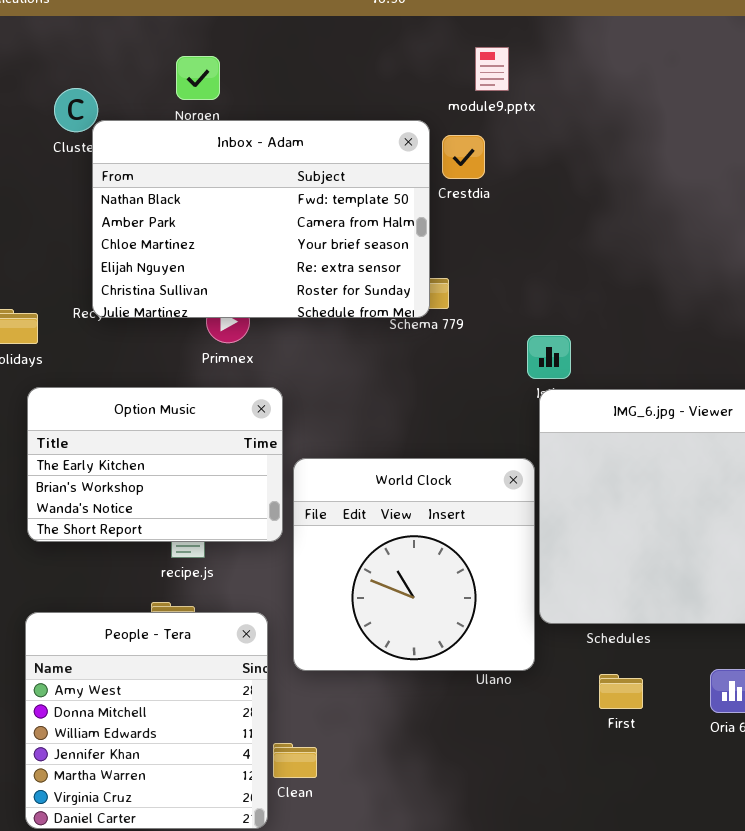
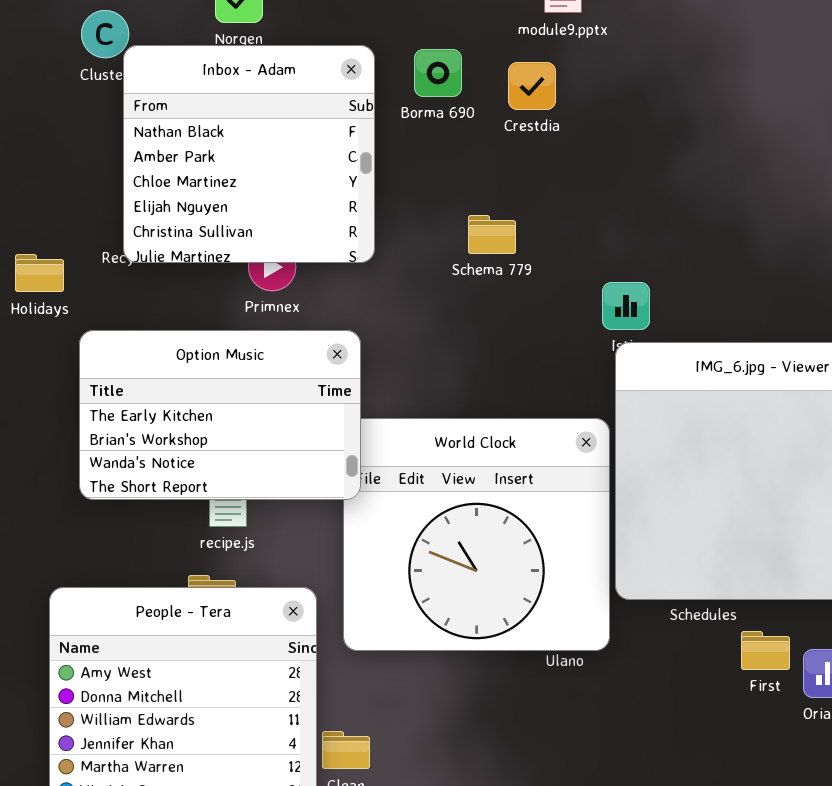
Inbox - Adam: [92,120,430,318] -> [123,45,375,263], resized
Option Music: [27,387,283,542] -> [79,330,361,500], moved
First: [599,674,643,709] -> [741,631,790,670], moved

